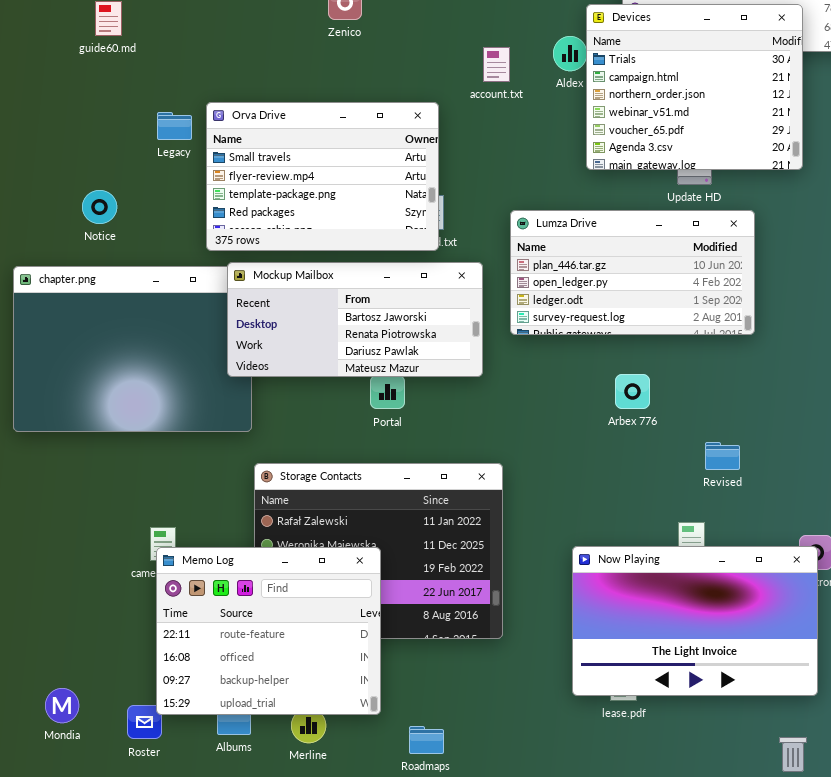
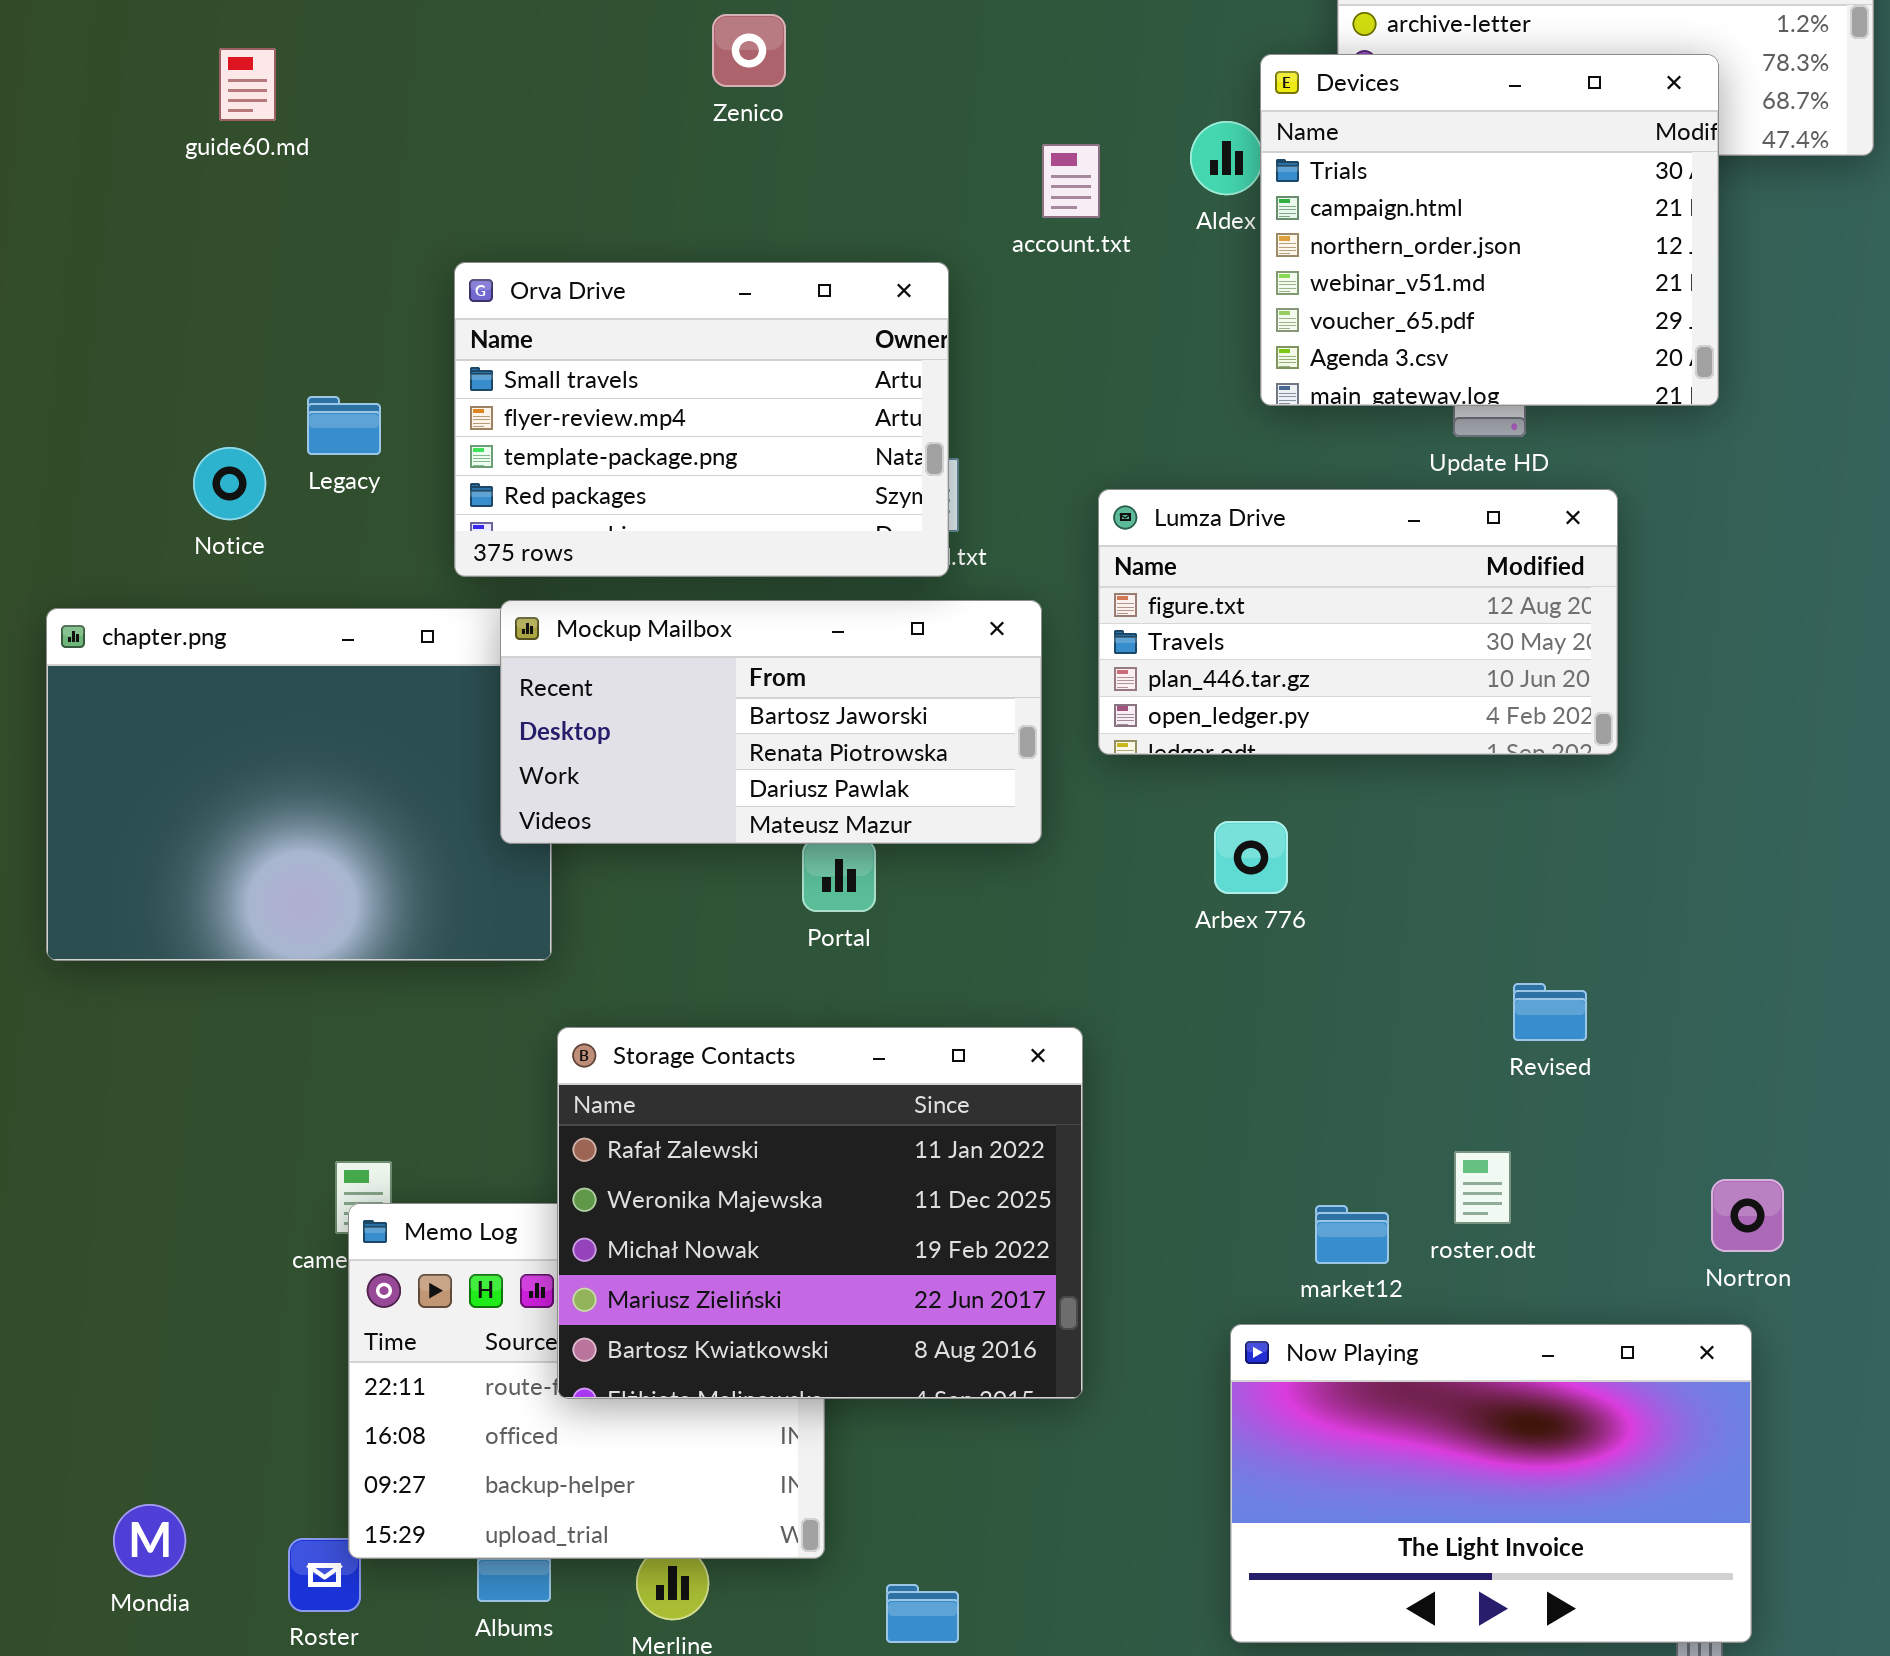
Legacy: [157,112,192,140] -> [307,396,381,455], moved
Lumza Drive: [510,210,755,335] -> [1098,489,1618,755], scrolled up 2 rows
Arbex 776: [615,374,650,409] -> [1214,821,1288,894], moved
Storage Contacts: [254,463,503,639] -> [557,1027,1083,1399], raised
Now Playing: [572,546,818,696] -> [1230,1324,1752,1643], moved

